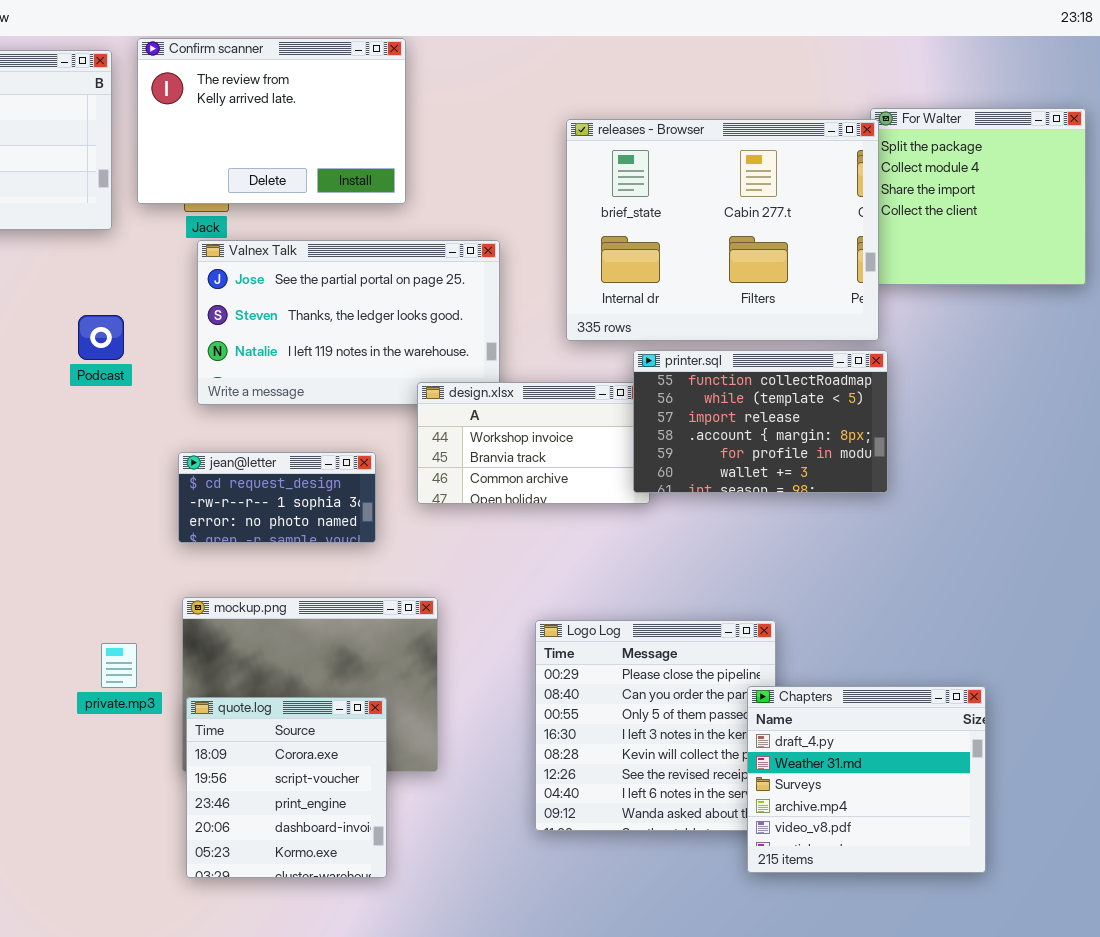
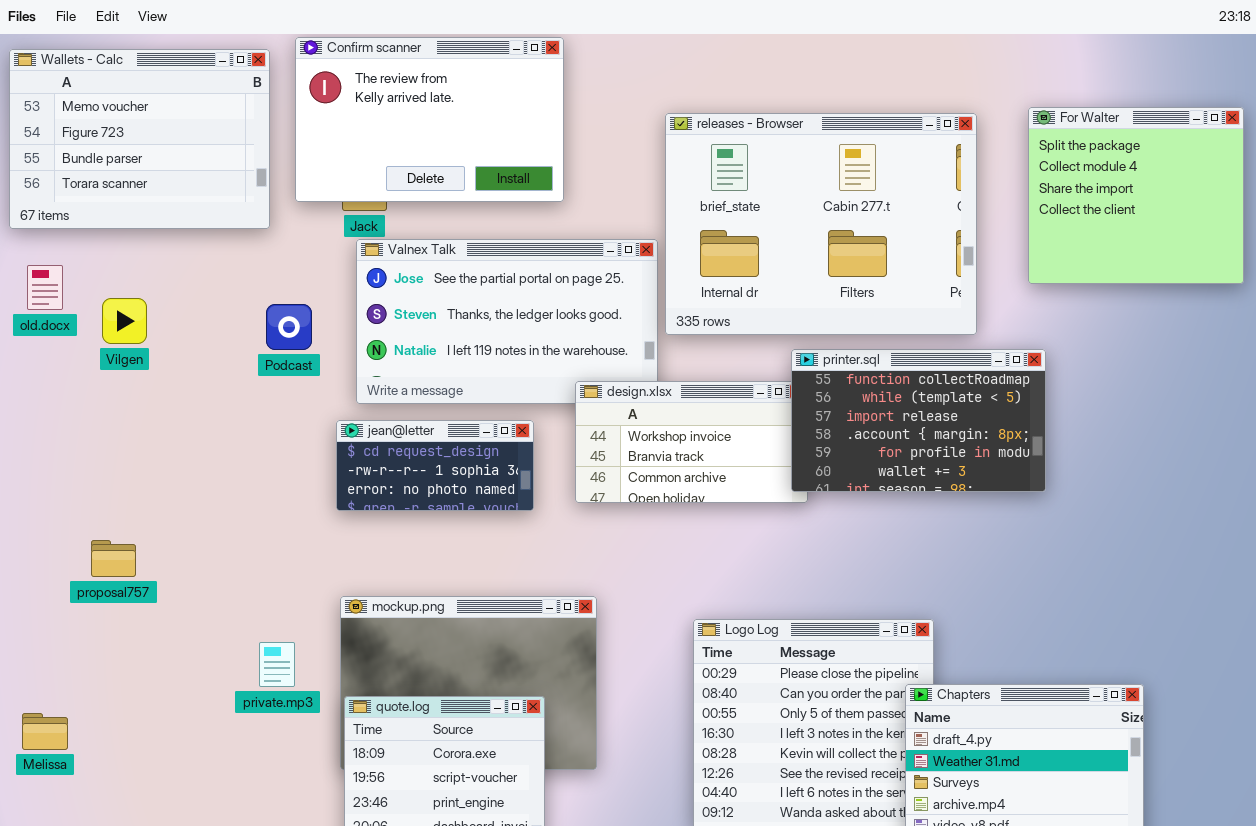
releases - Browser: [566,119,879,341] -> [665,113,977,335], moved
Podcast: [78,315,124,360] -> [266,304,312,350], moved
jean@letter: [178,452,376,543] -> [336,420,534,511], moved

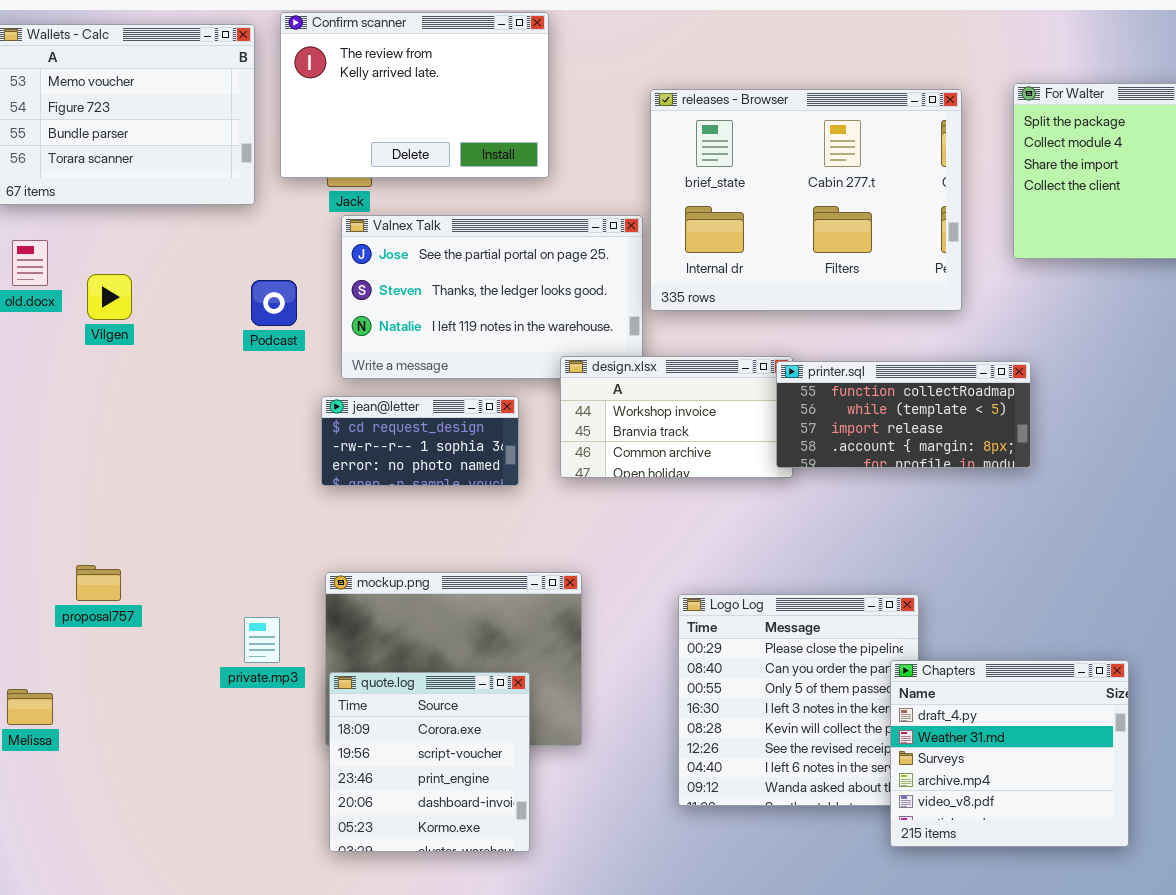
printer.sql: [791,349,1046,492] -> [776,361,1031,468], resized
proposal757: [91,540,136,577] -> [76,565,121,601], moved

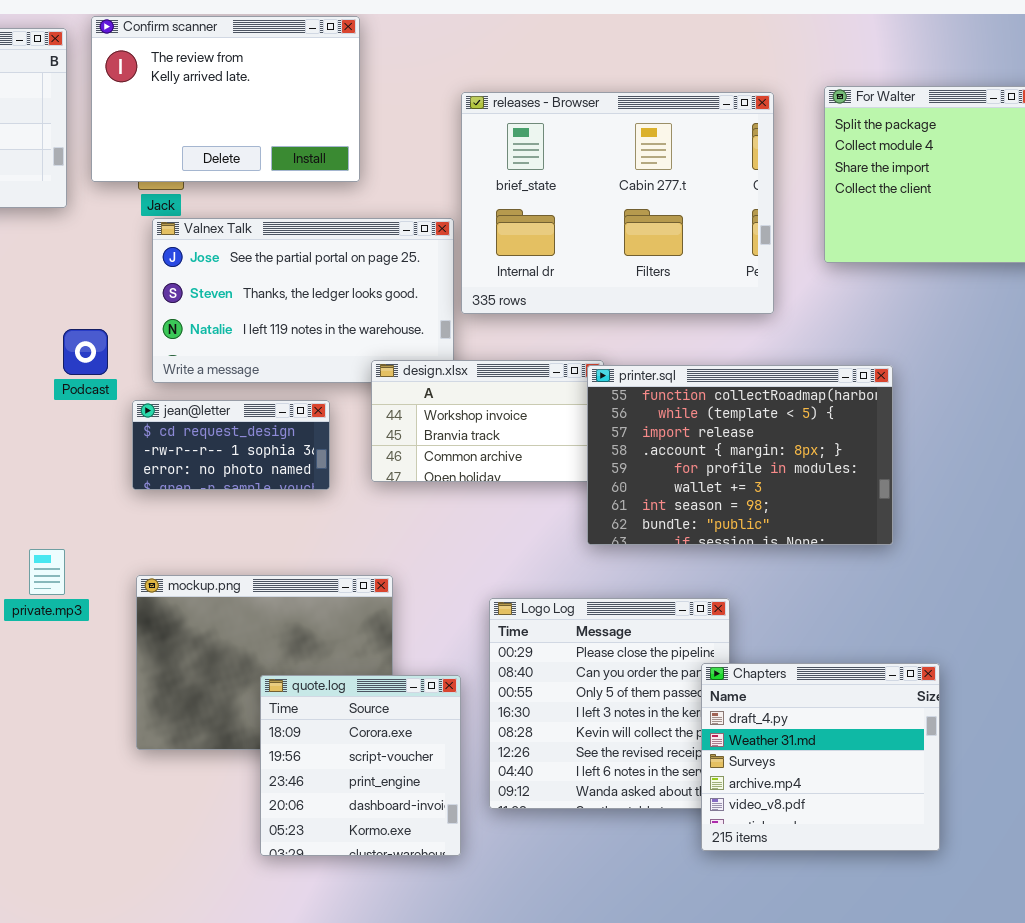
Podcast: [251,280,297,326] -> [63,329,108,375], moved
printer.sql: [776,361,1031,468] -> [587,365,893,545], resized
private.mp3: [244,617,280,663] -> [29,549,65,595], moved
quote.log: [329,672,530,852] -> [260,675,461,856], moved

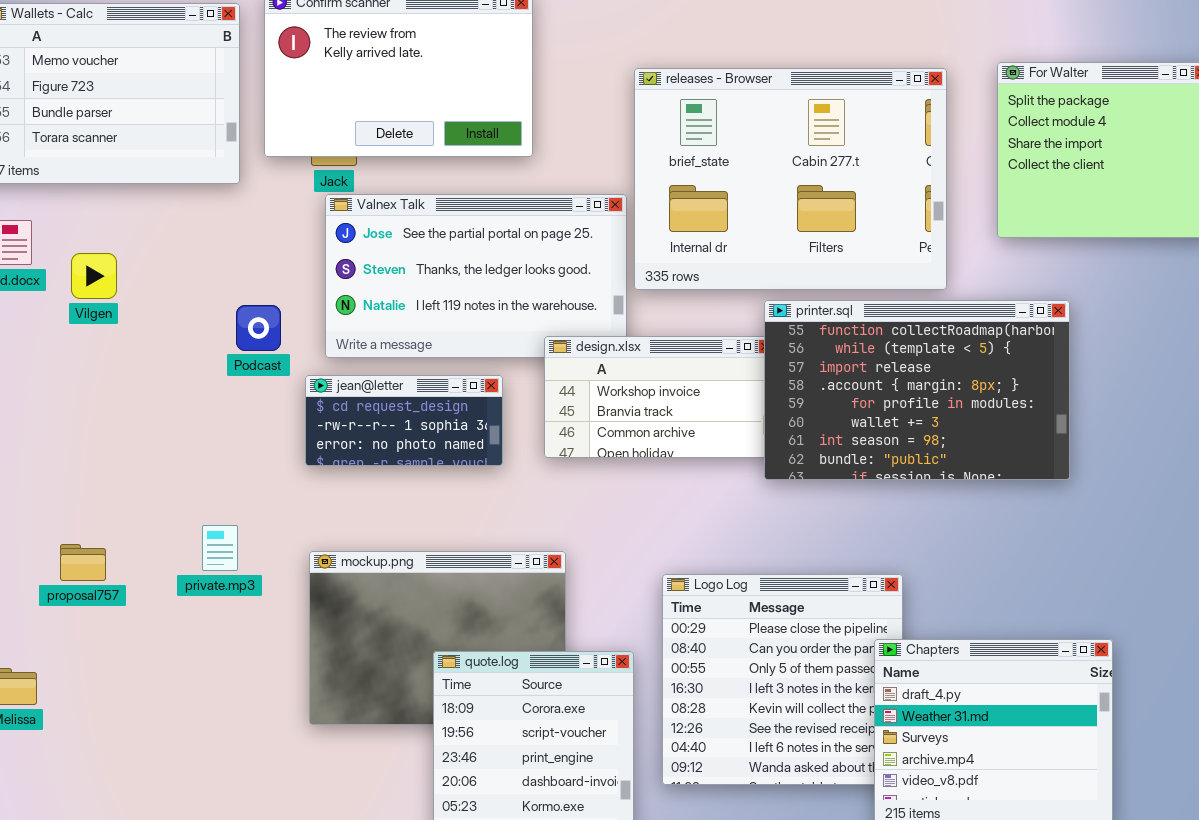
printer.sql: [587,365,893,545] -> [764,300,1070,480], moved

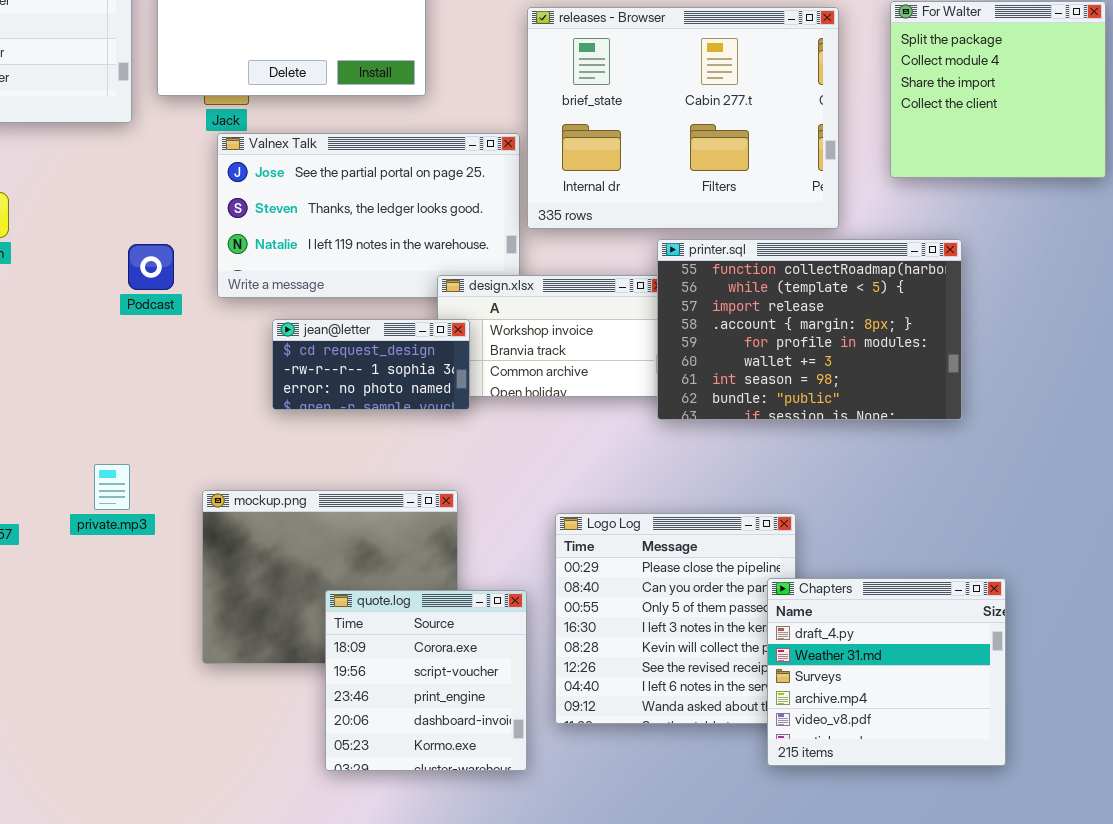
jean@letter: [305,375,503,466] -> [272,319,470,410], moved

